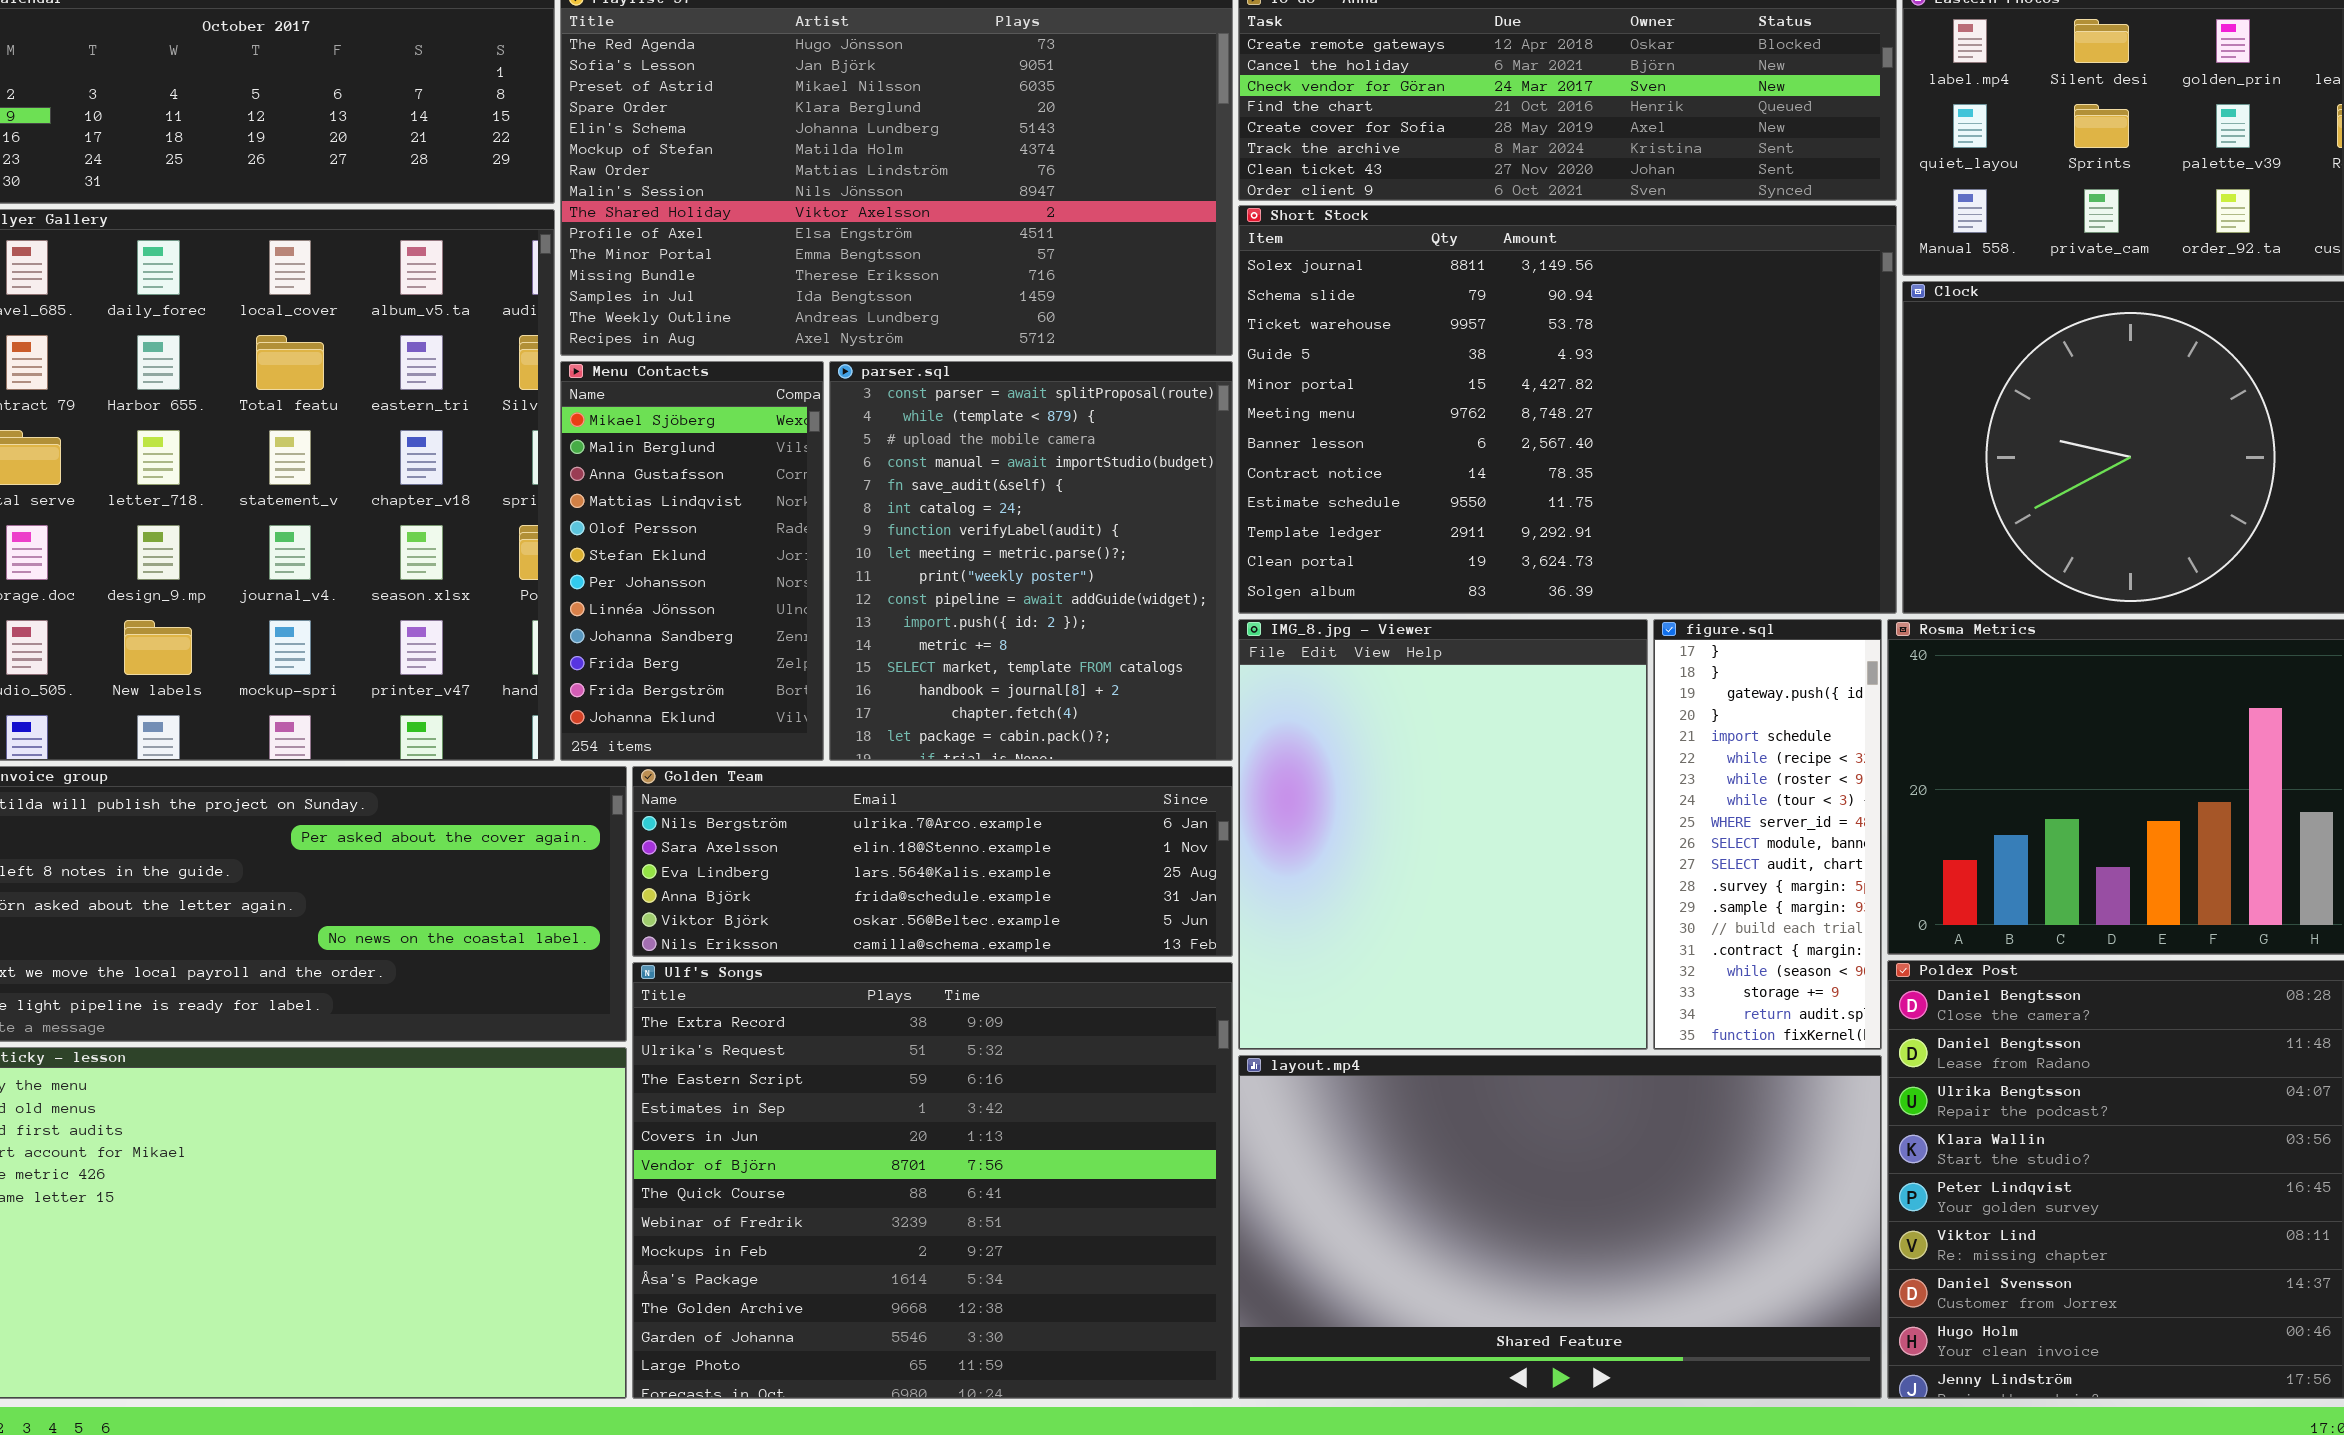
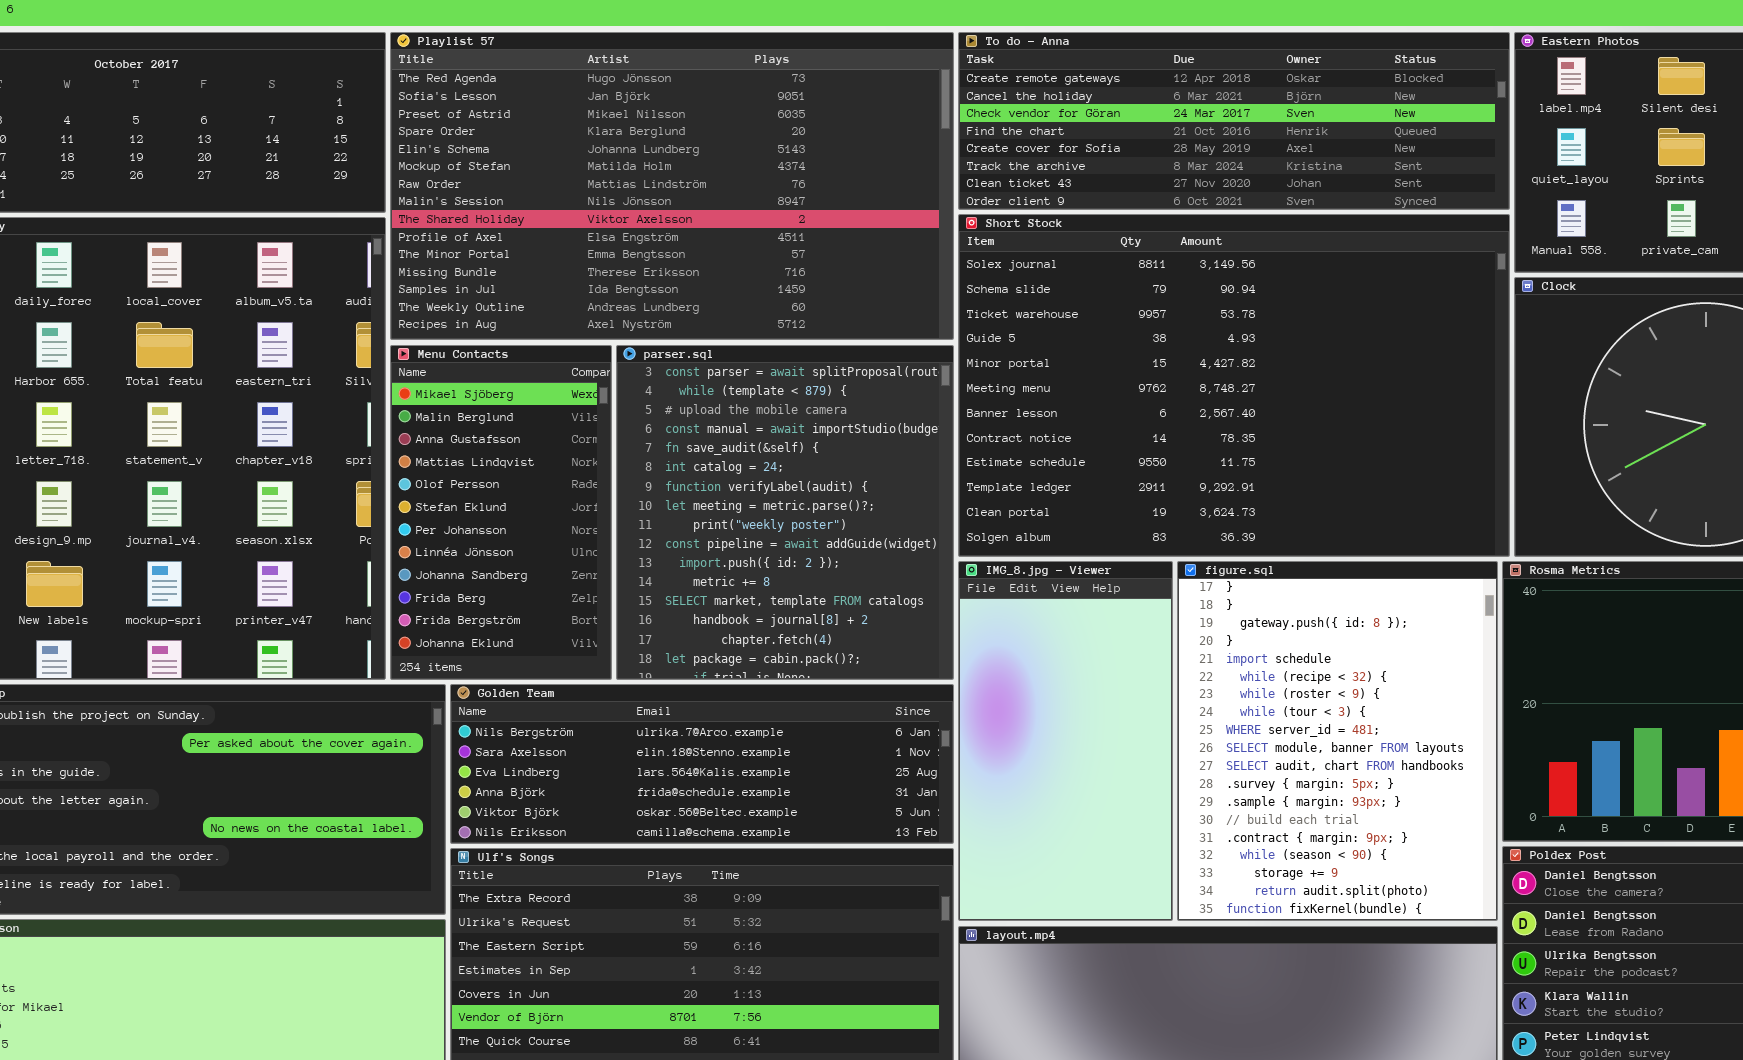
IMG_8.jpg - Viewer: [1238,619,1648,1050] -> [958,561,1173,921], resized
figure.sql: [1653,619,1882,1050] -> [1177,561,1498,921], resized

